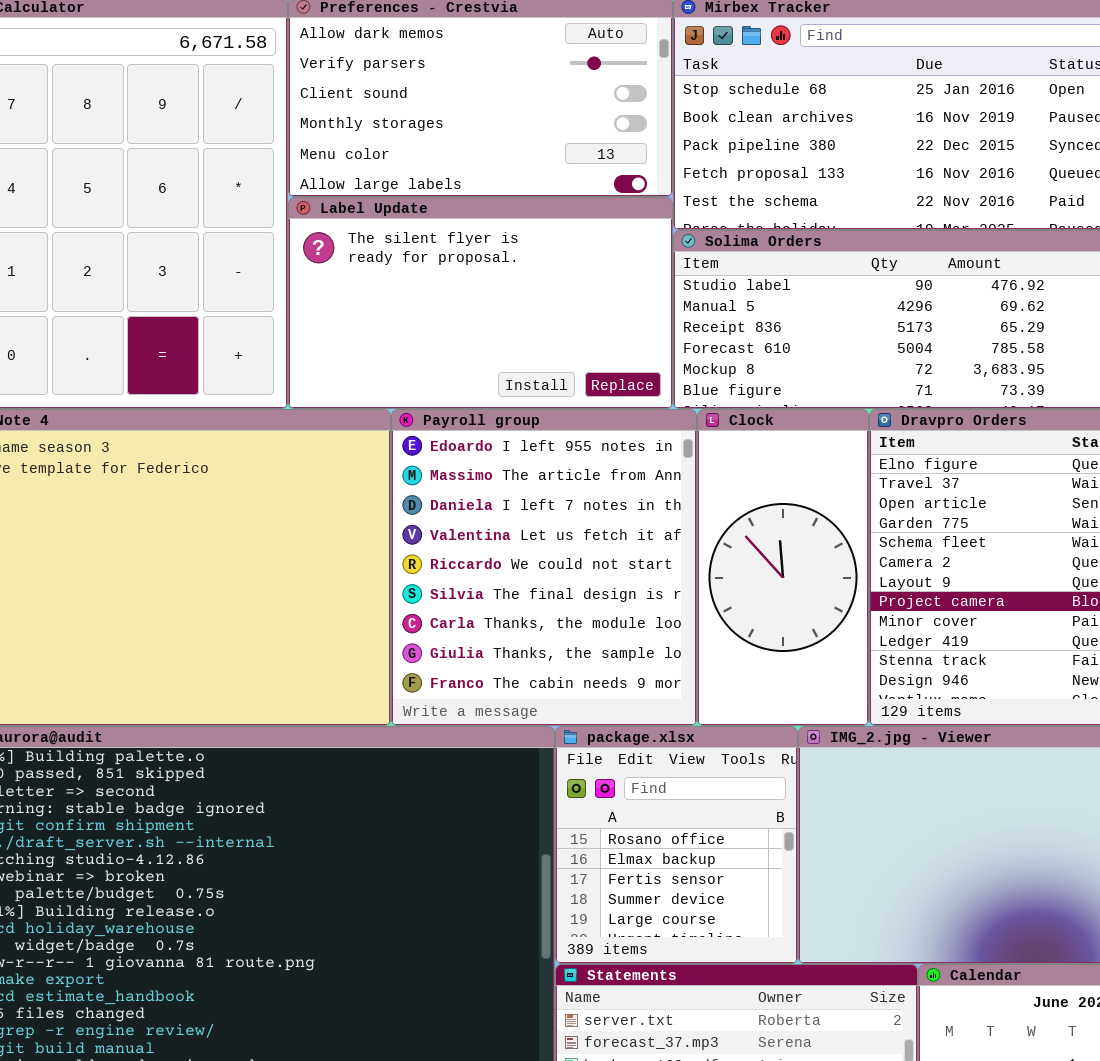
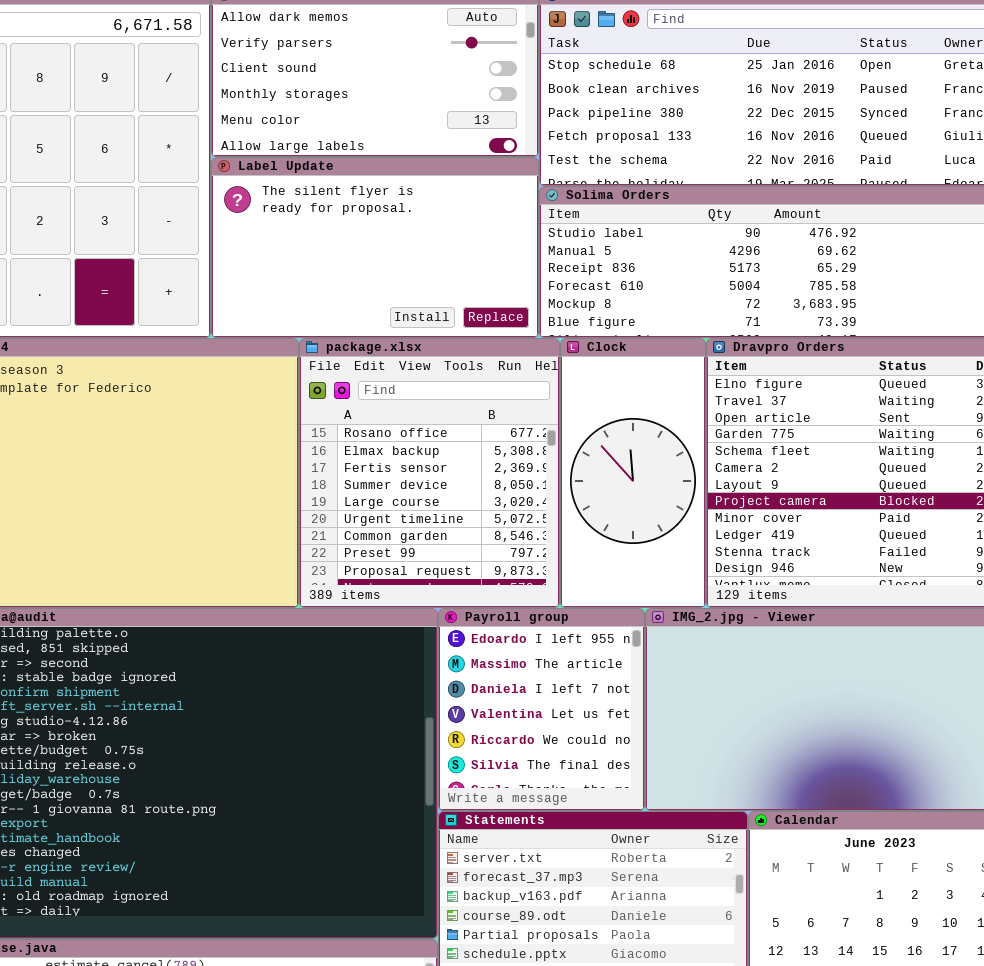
Payroll group: [391,409,697,726] -> [438,608,645,811], moved, resized
package.xlsx: [555,726,798,964] -> [299,338,560,608], moved, resized

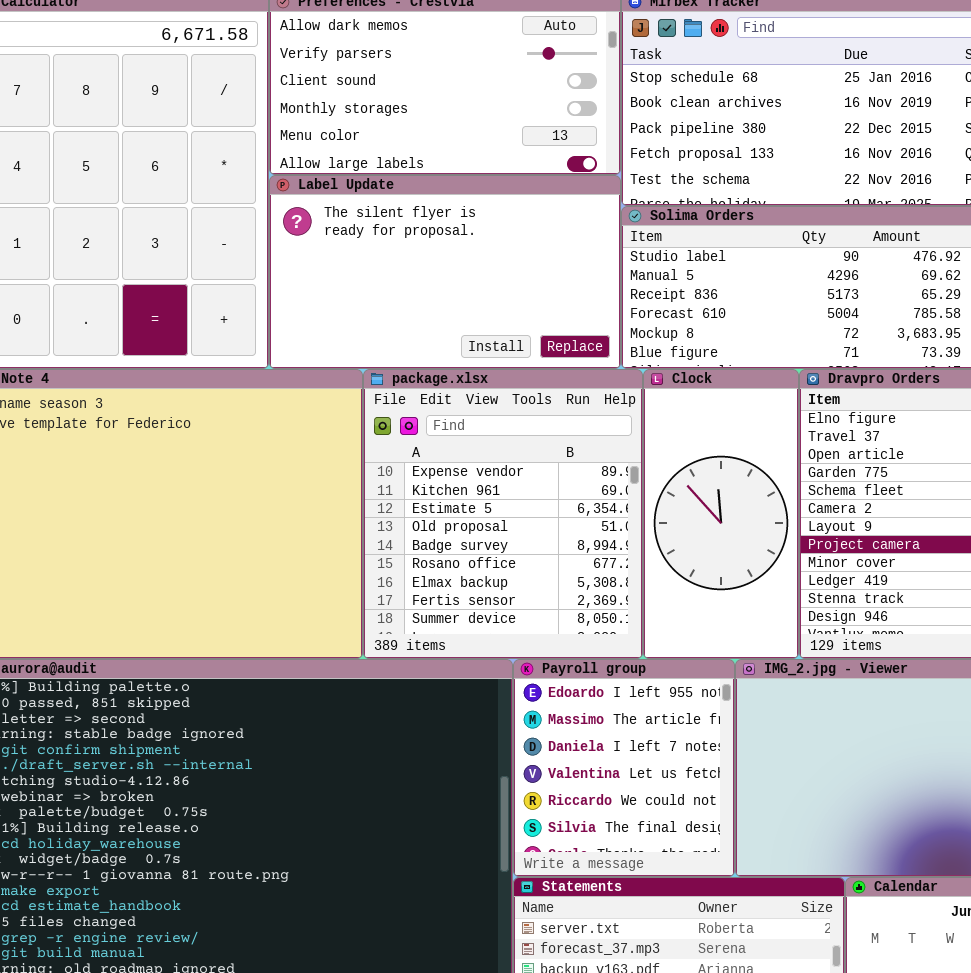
package.xlsx: [299,338,560,608] -> [363,369,643,659], scrolled up 5 rows

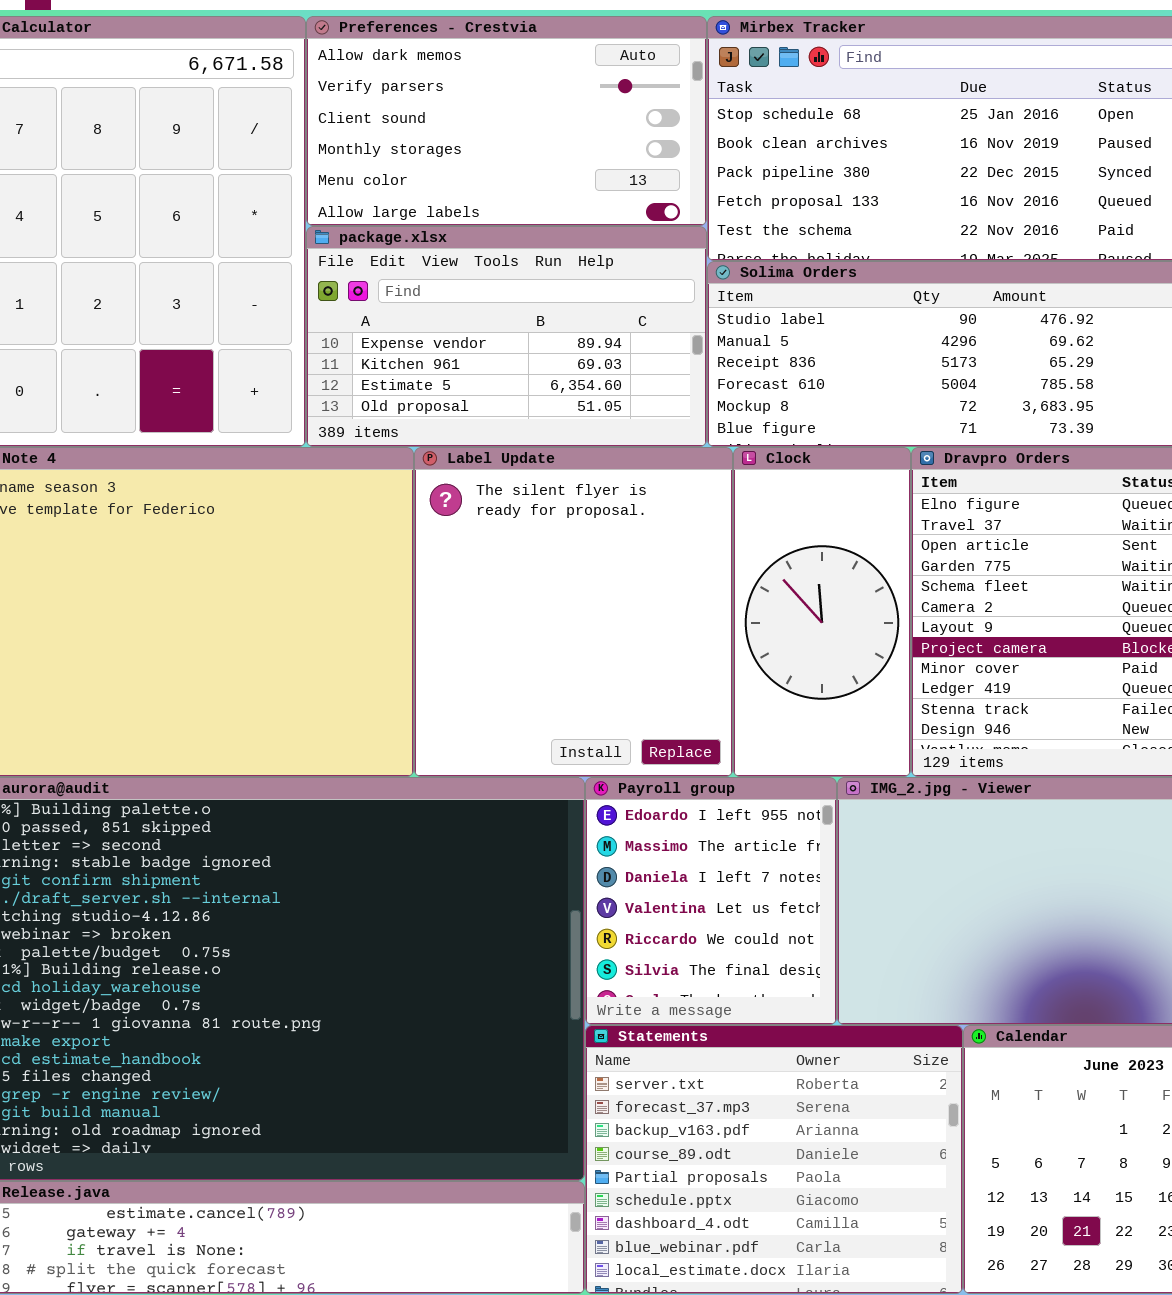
Label Update: [269,175,621,369] -> [414,447,733,777], moved, resized
package.xlsx: [363,369,643,659] -> [306,226,707,447], moved, resized

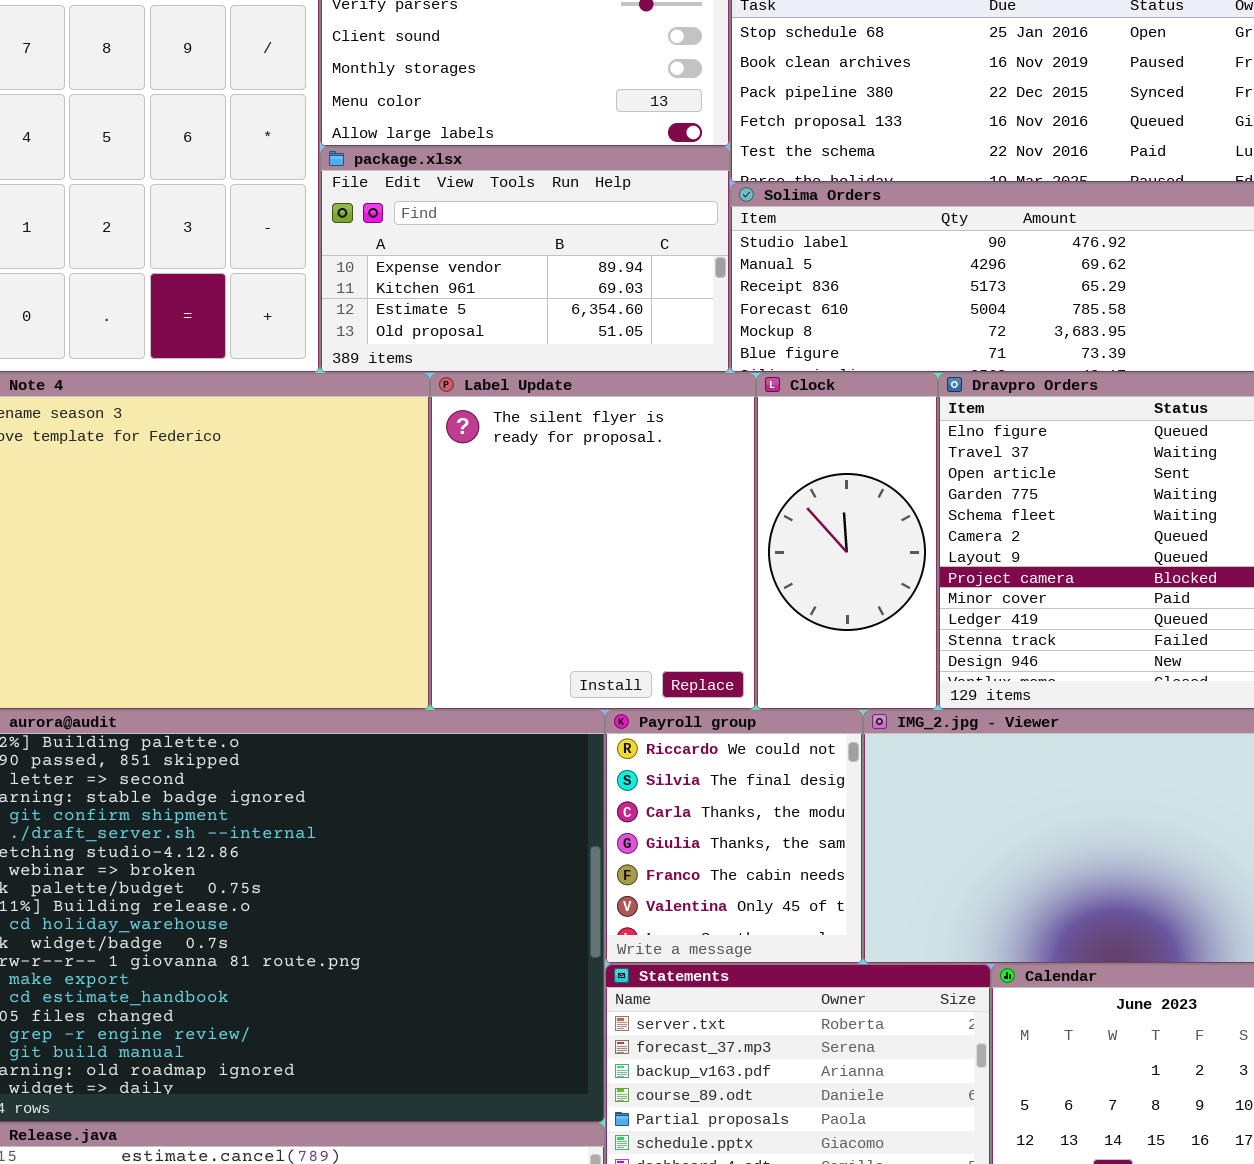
Payroll group: [585,777,837,1025] -> [605,710,863,964], scrolled down 4 rows

